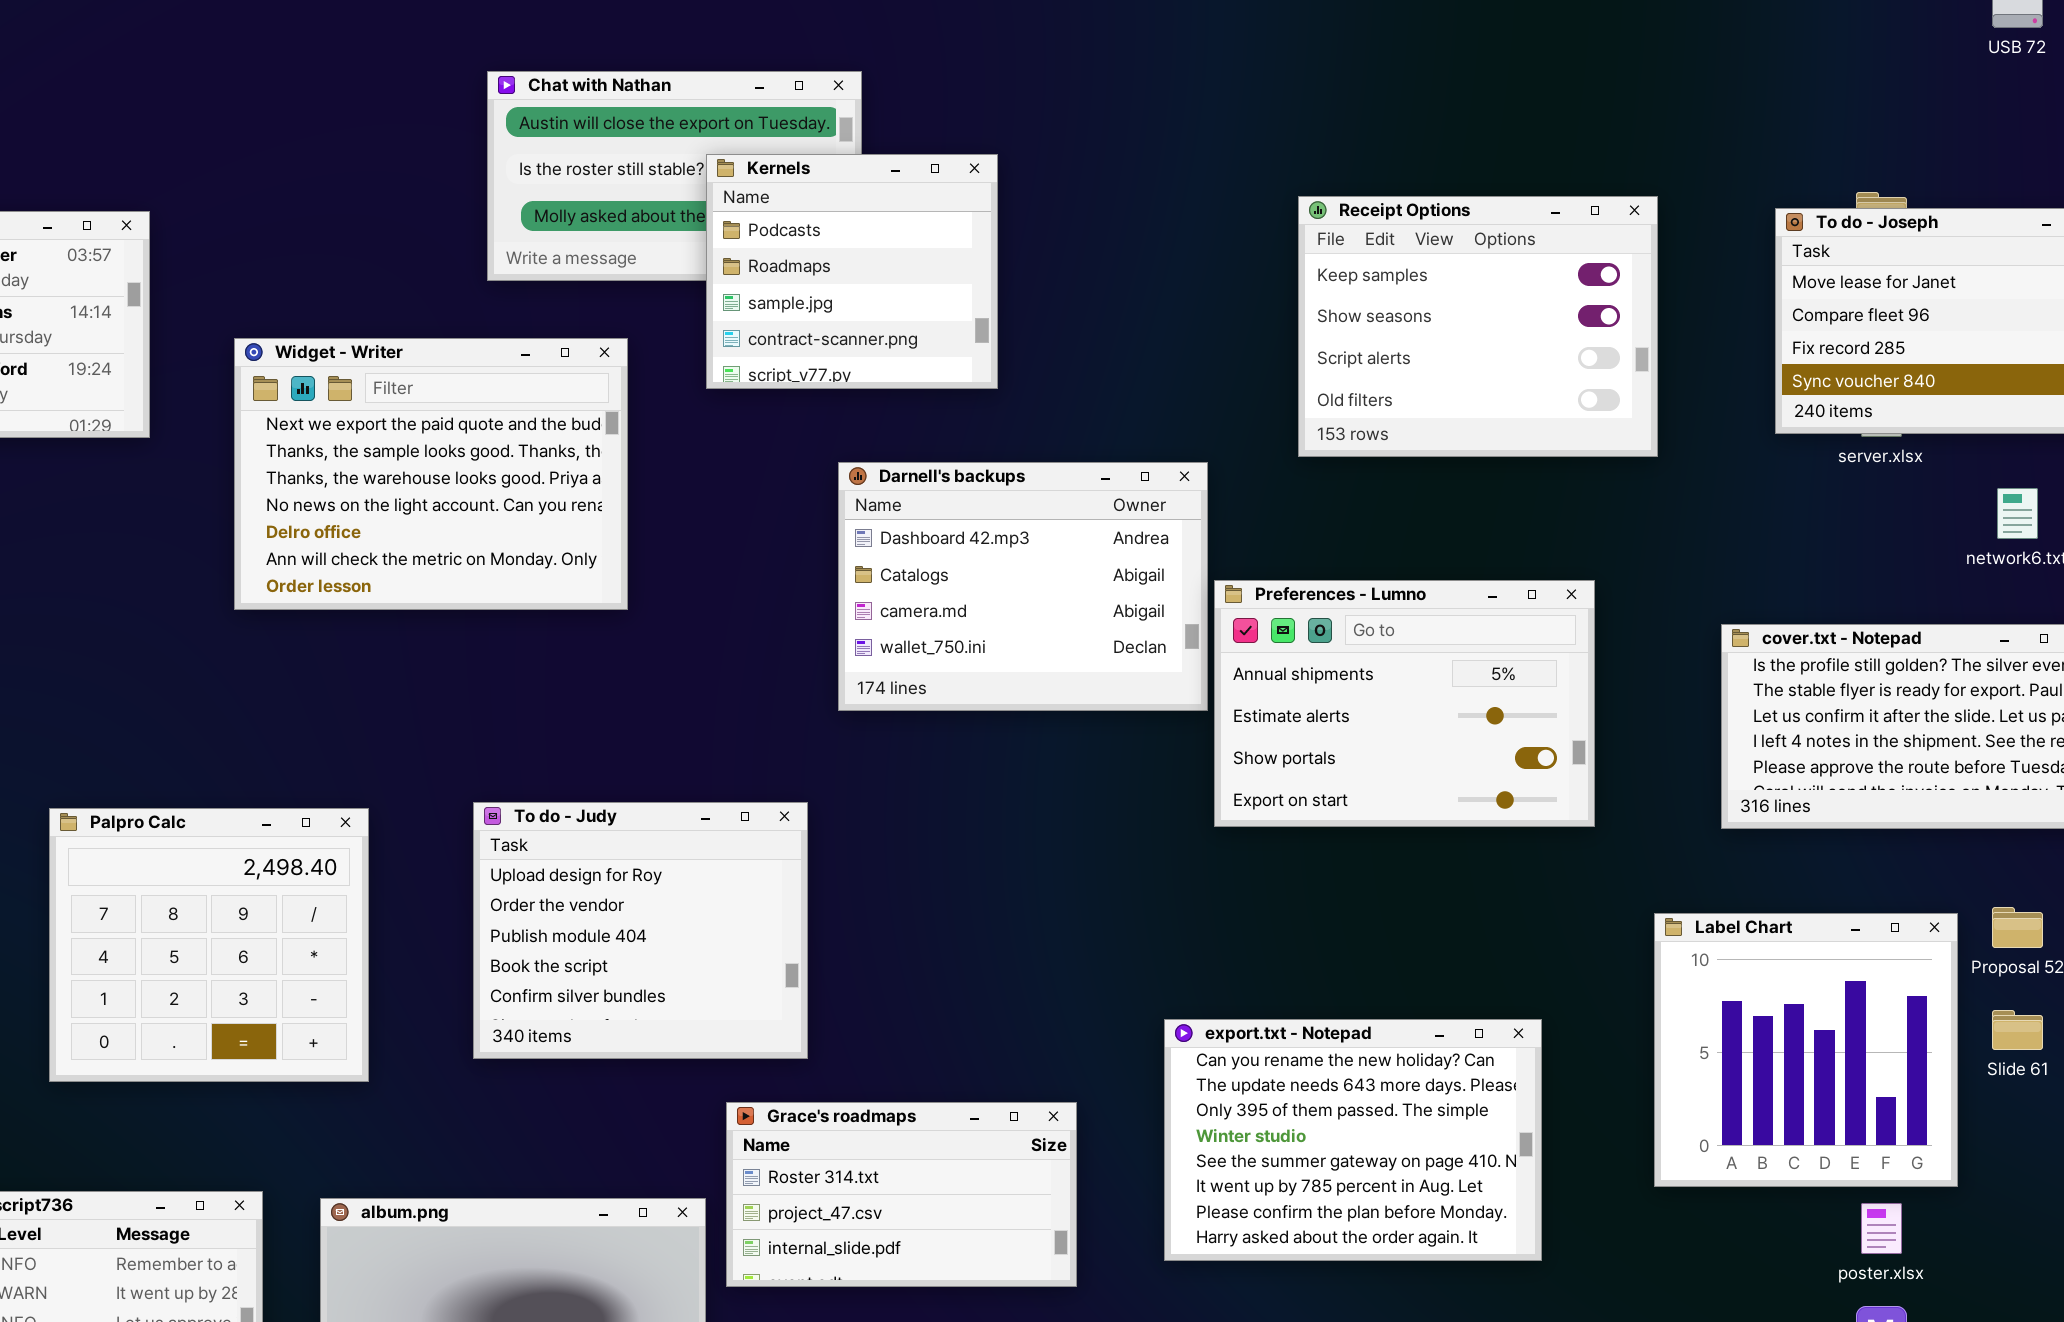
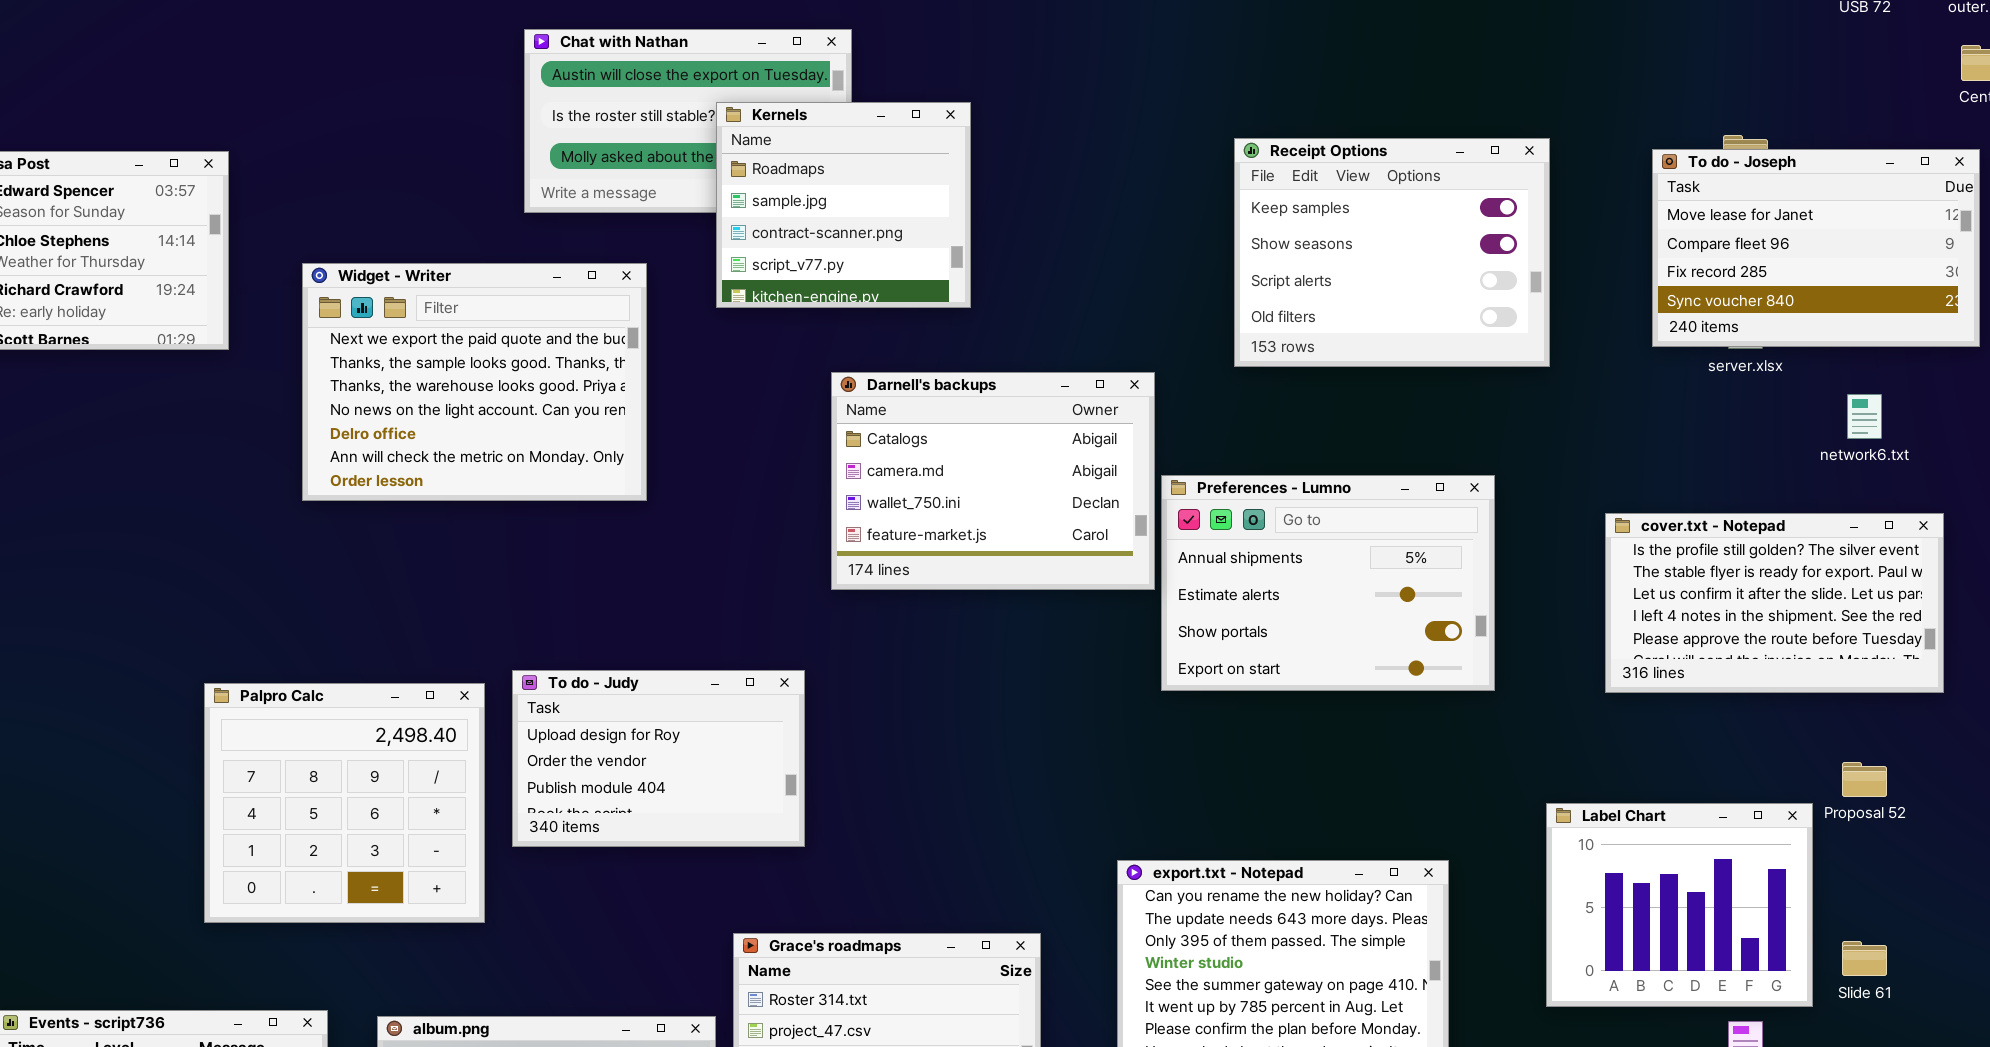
Kernels: [706,154,998,389] -> [716,102,971,308], scrolled down 1 row
Darnell's backups: [838,462,1208,711] -> [831,372,1155,590], scrolled down 1 row
To do - Judy: [473,802,808,1059] -> [512,670,805,847], resized
Palpro Calc: [49,808,369,1082] -> [204,683,485,923], moved
Label Chart: [1654,913,1958,1187] -> [1546,803,1813,1007], resized
Slide 61: [1992,1010,2043,1050] -> [1842,941,1887,976], moved

